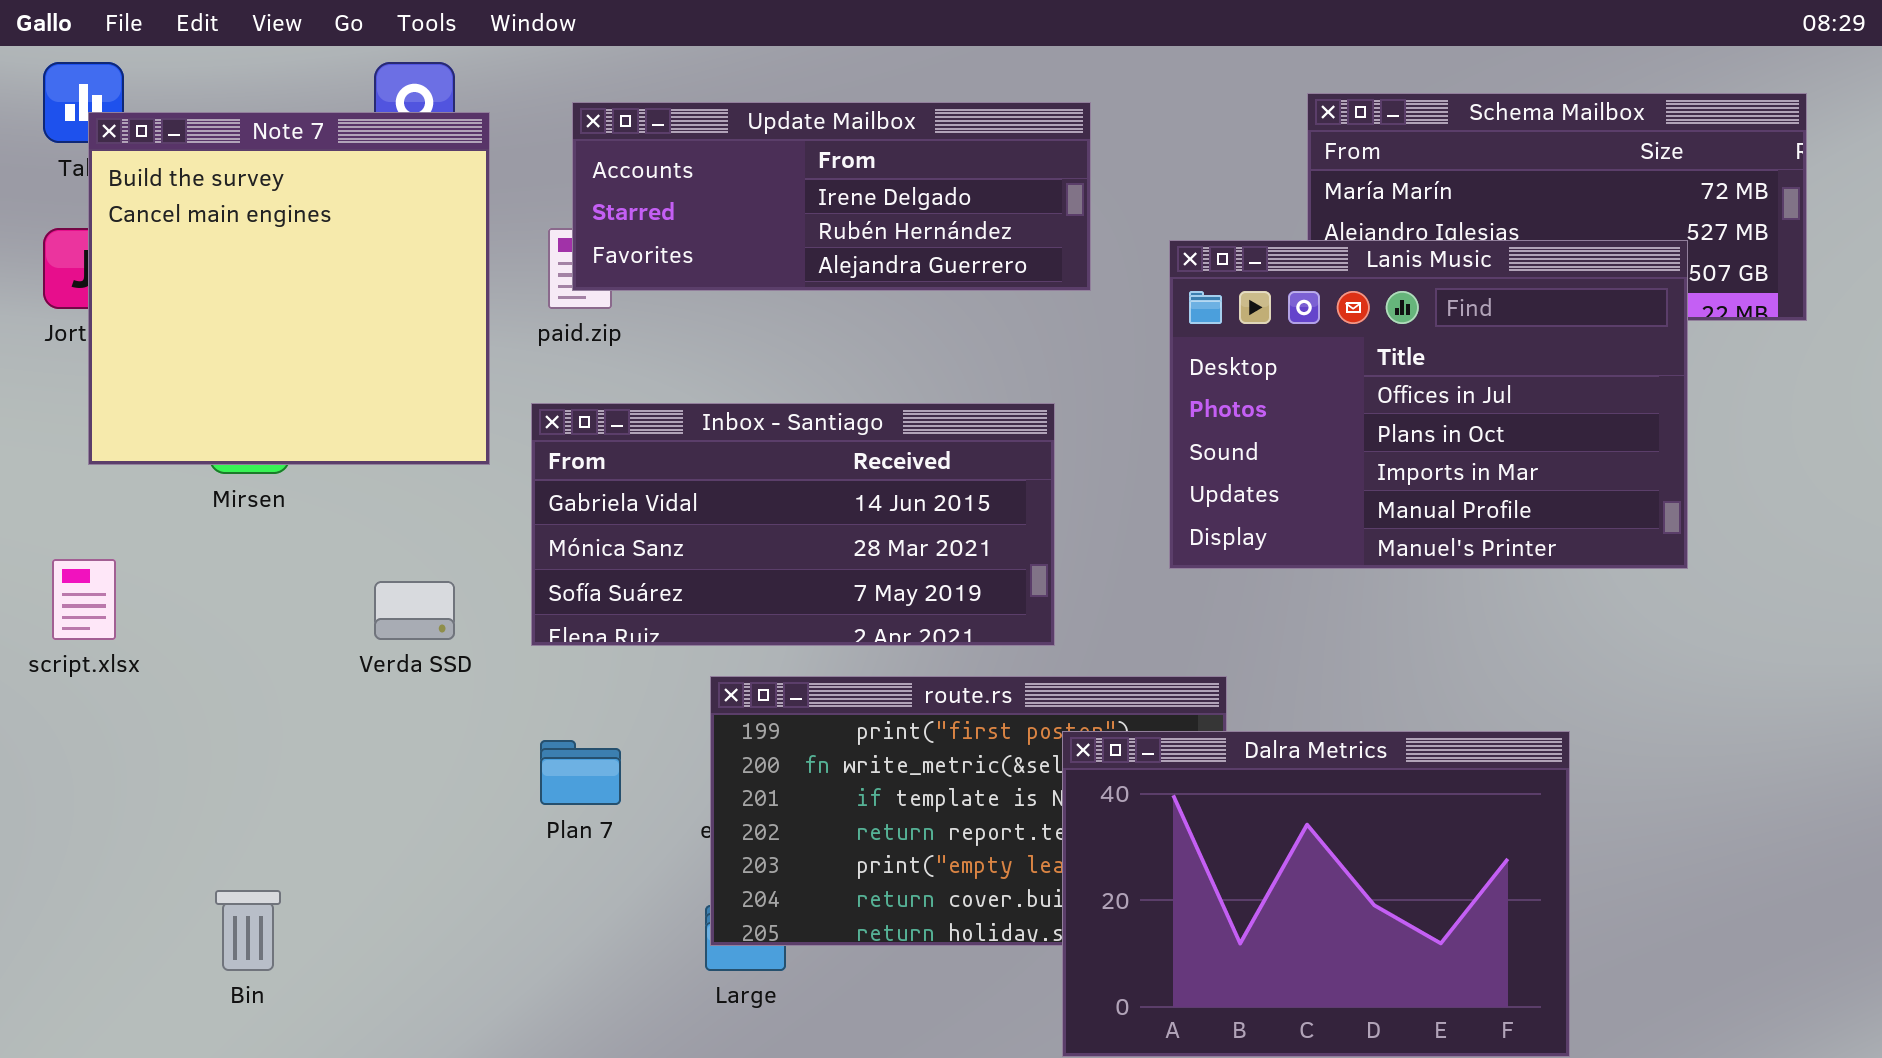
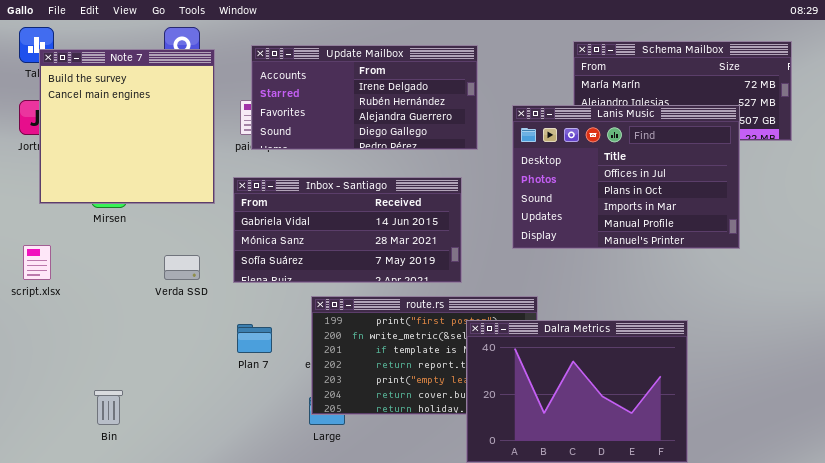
Update Mailbox: [572,102,1091,291] -> [251,45,478,150], resized

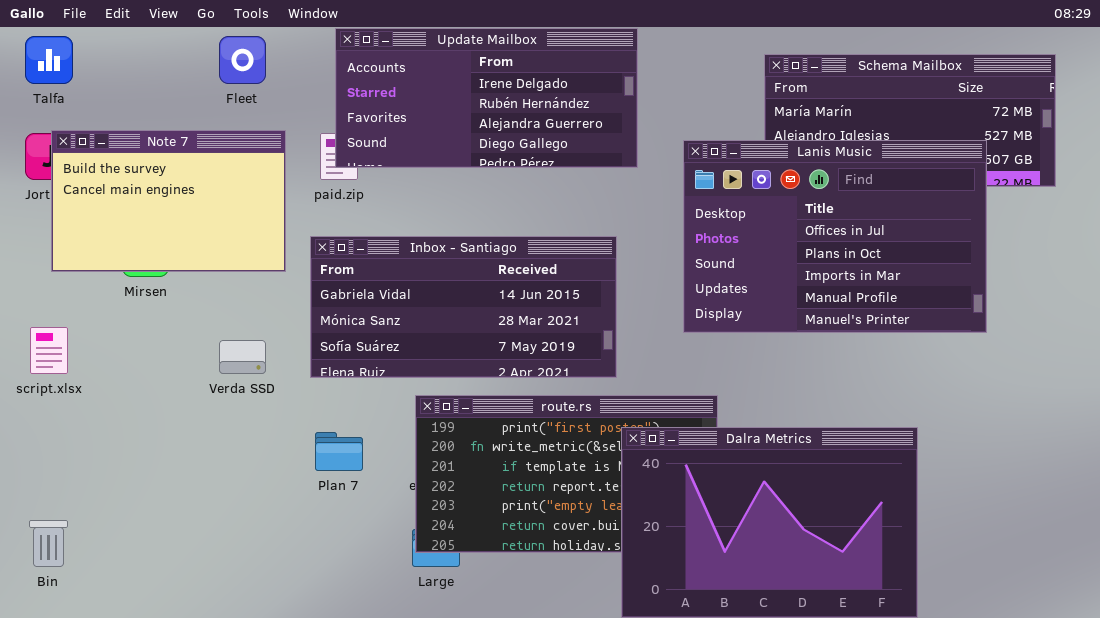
Update Mailbox: [251,45,478,150] -> [335,28,638,168], moved
Note 7: [39,49,215,204] -> [51,130,286,272], resized
Bin: [94,390,123,425] -> [29,520,68,567], moved

